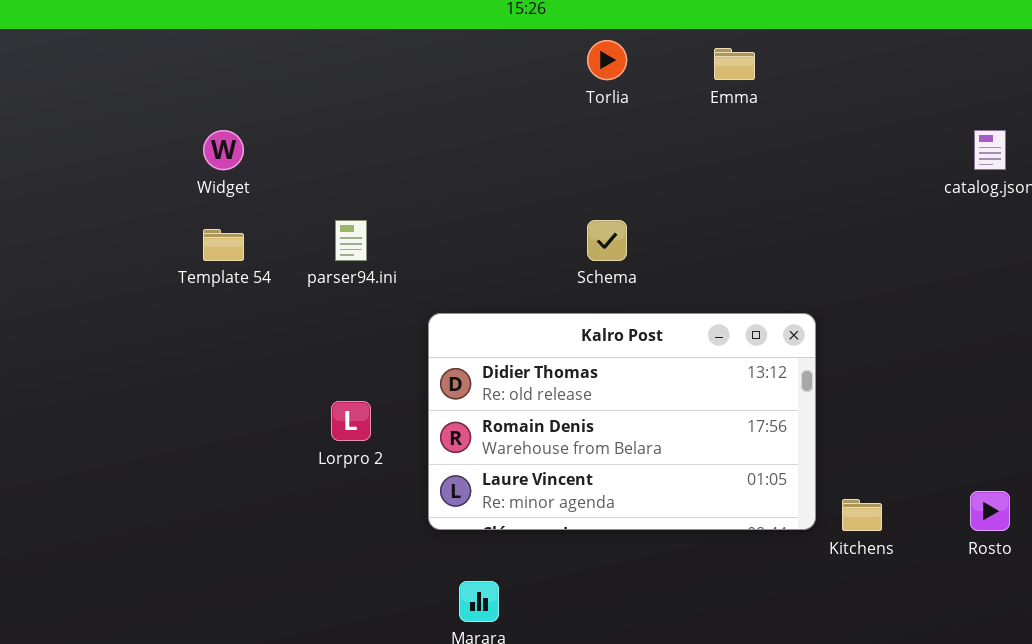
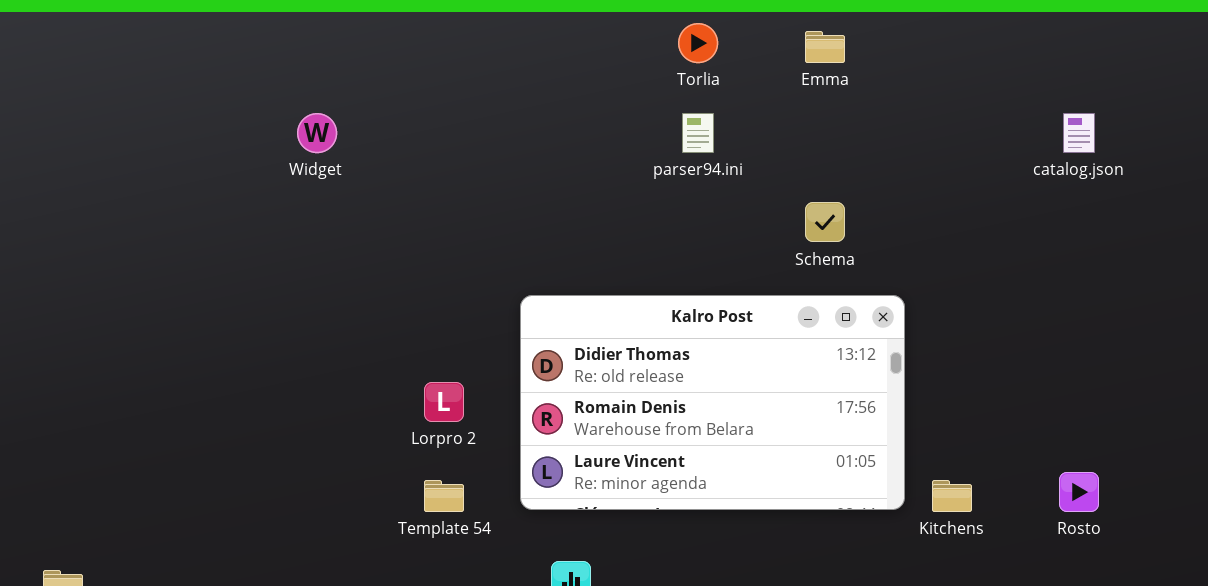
parser94.ini: [335,220,367,261] -> [682,113,714,153], moved
Schema: [587,220,627,261] -> [805,202,845,242], moved
Template 54: [203,229,244,261] -> [424,480,464,512], moved

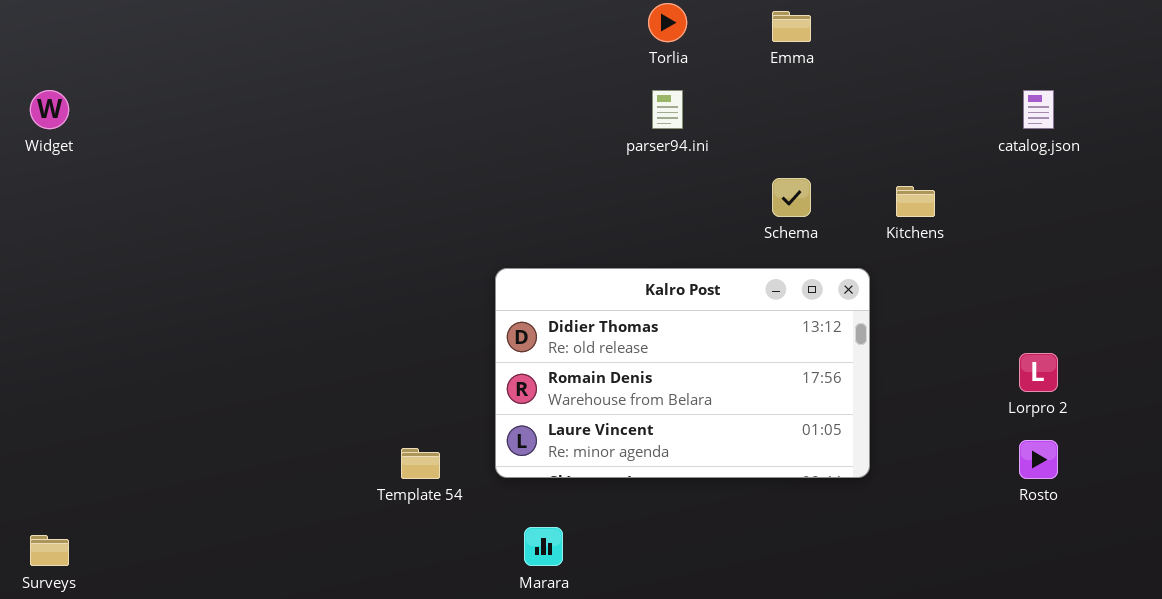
Widget: [297,113,337,153] -> [30,90,69,129], moved
Lorpro 2: [424,382,464,422] -> [1019,353,1058,392], moved
Kitchens: [932,480,972,512] -> [896,186,935,217], moved

